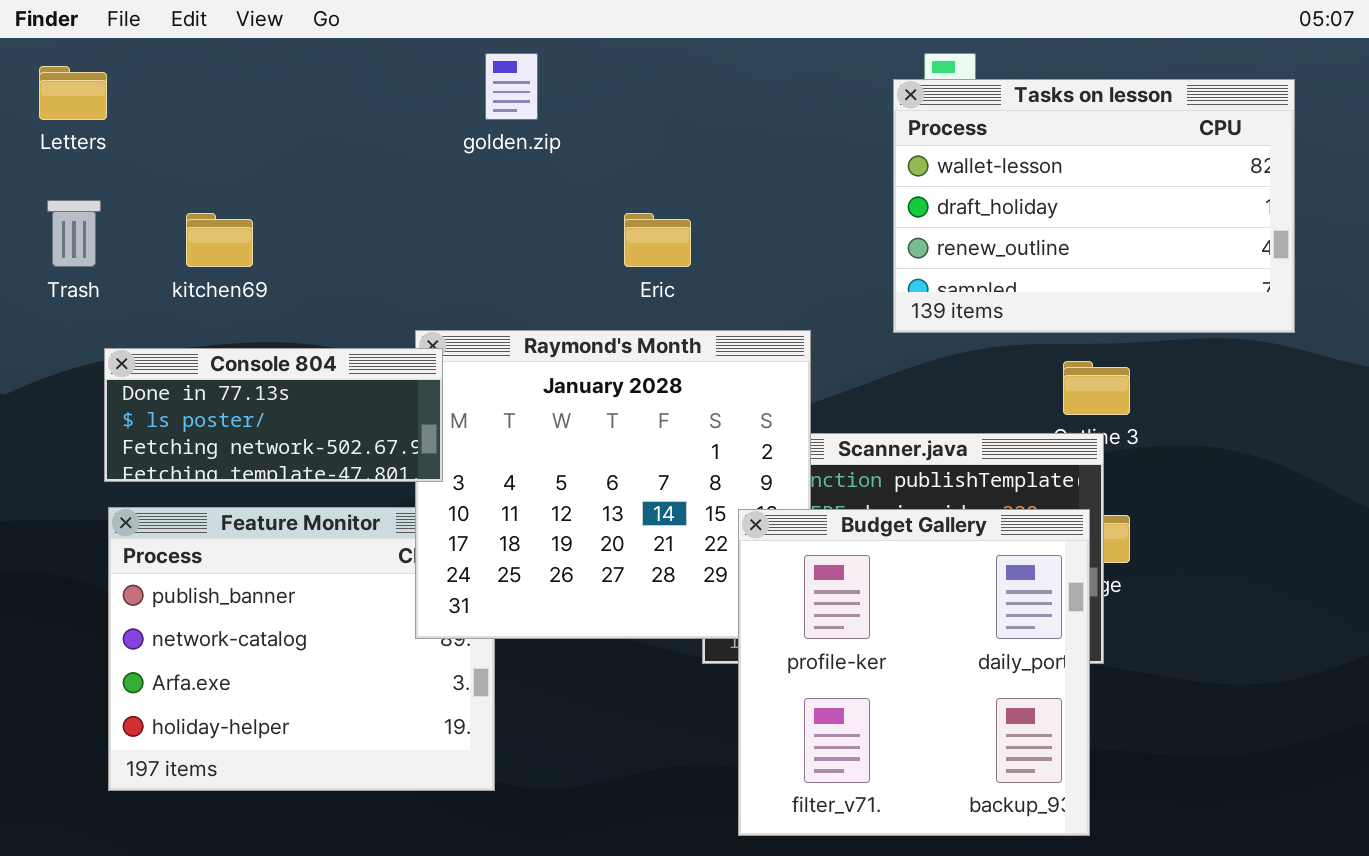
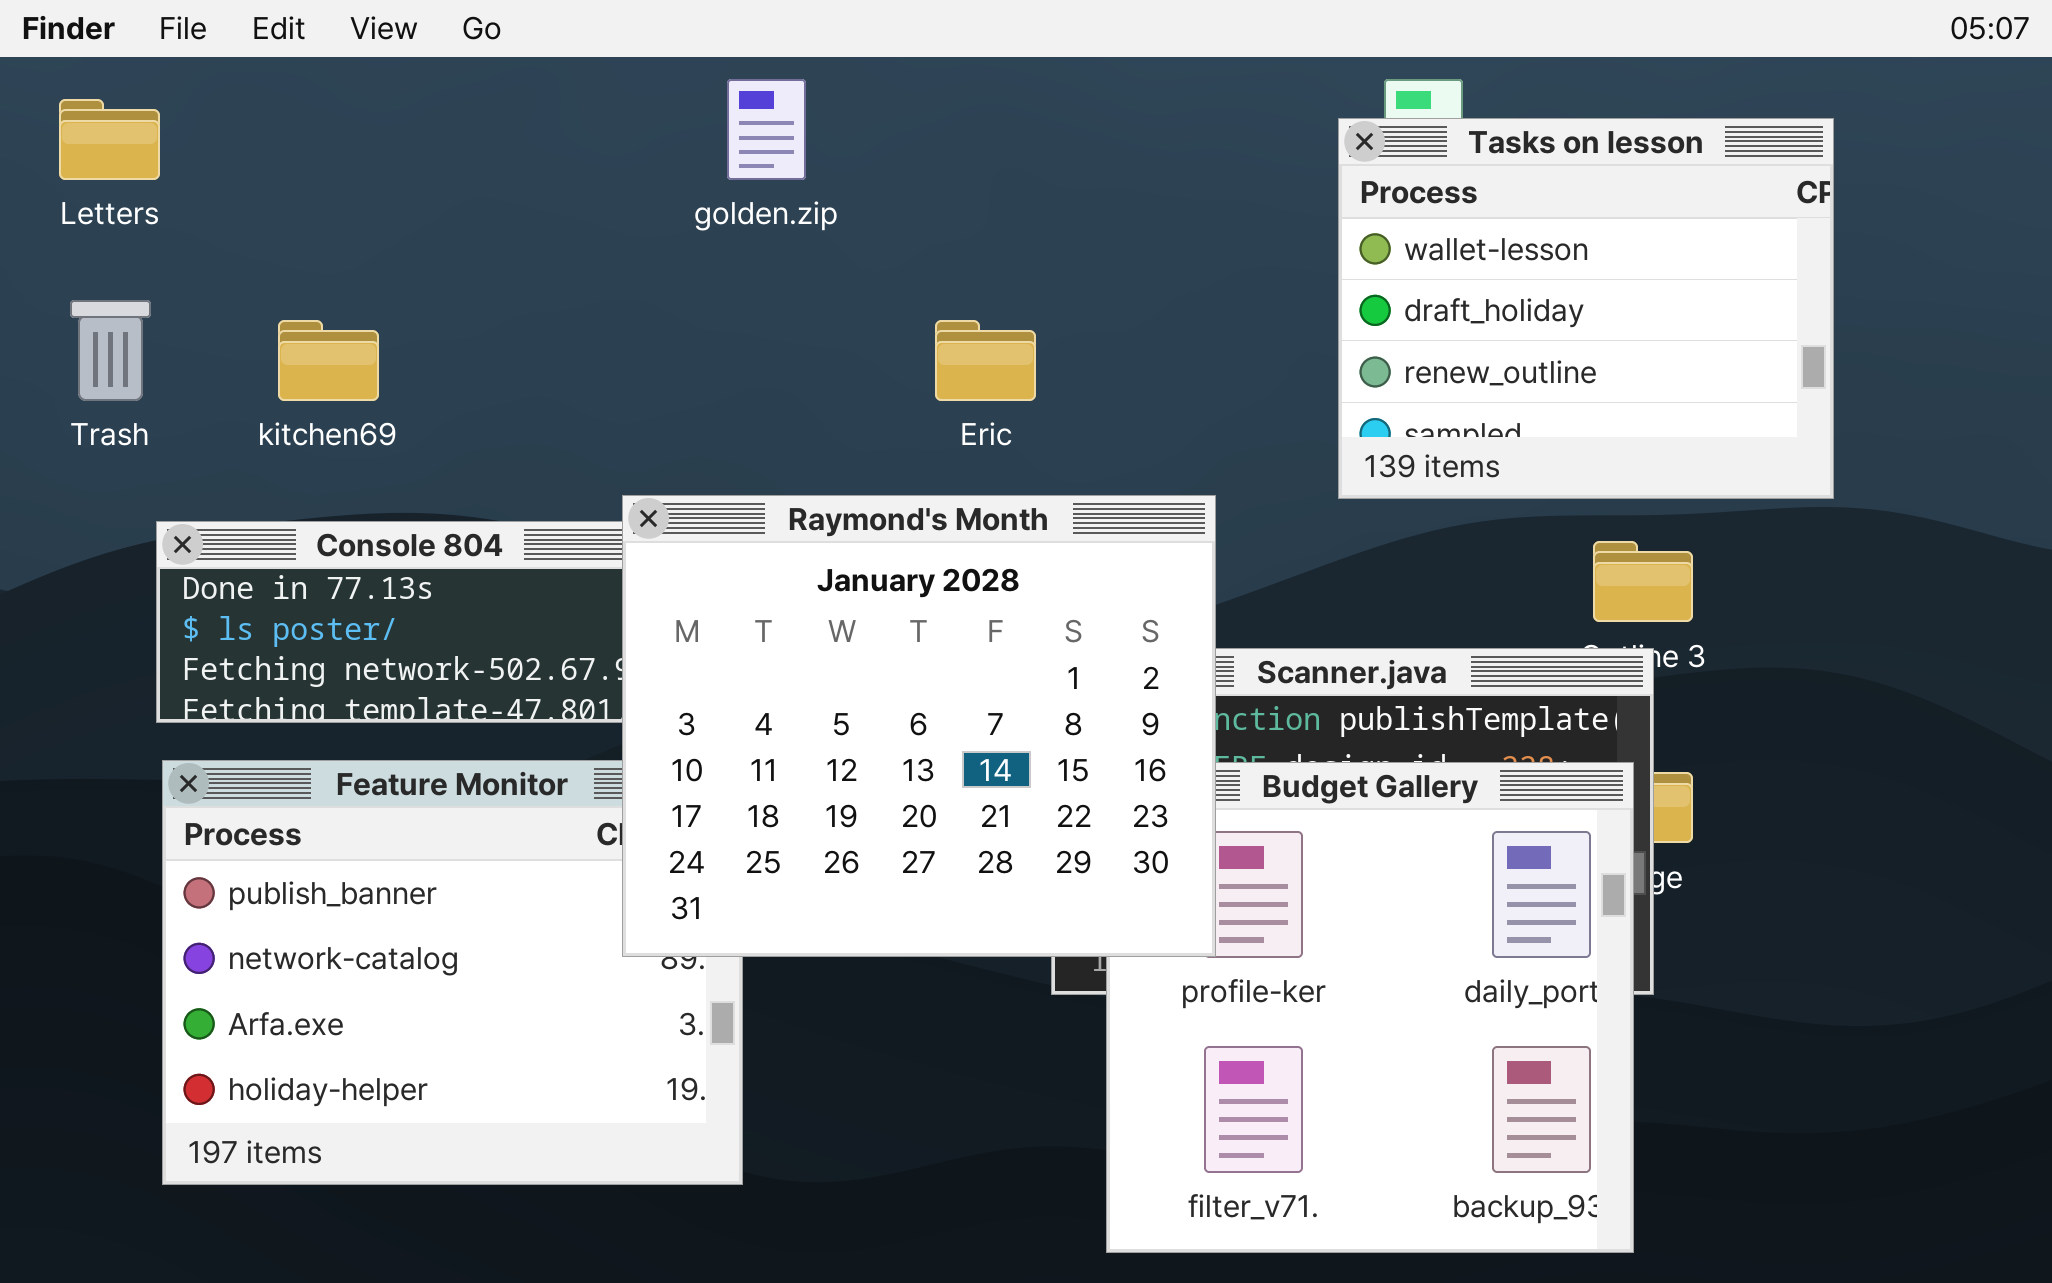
Tasks on lesson: [893,79,1295,333] -> [1338,118,1834,499], resized
Raymond's Month: [415,330,811,639] -> [622,495,1216,957], raised

